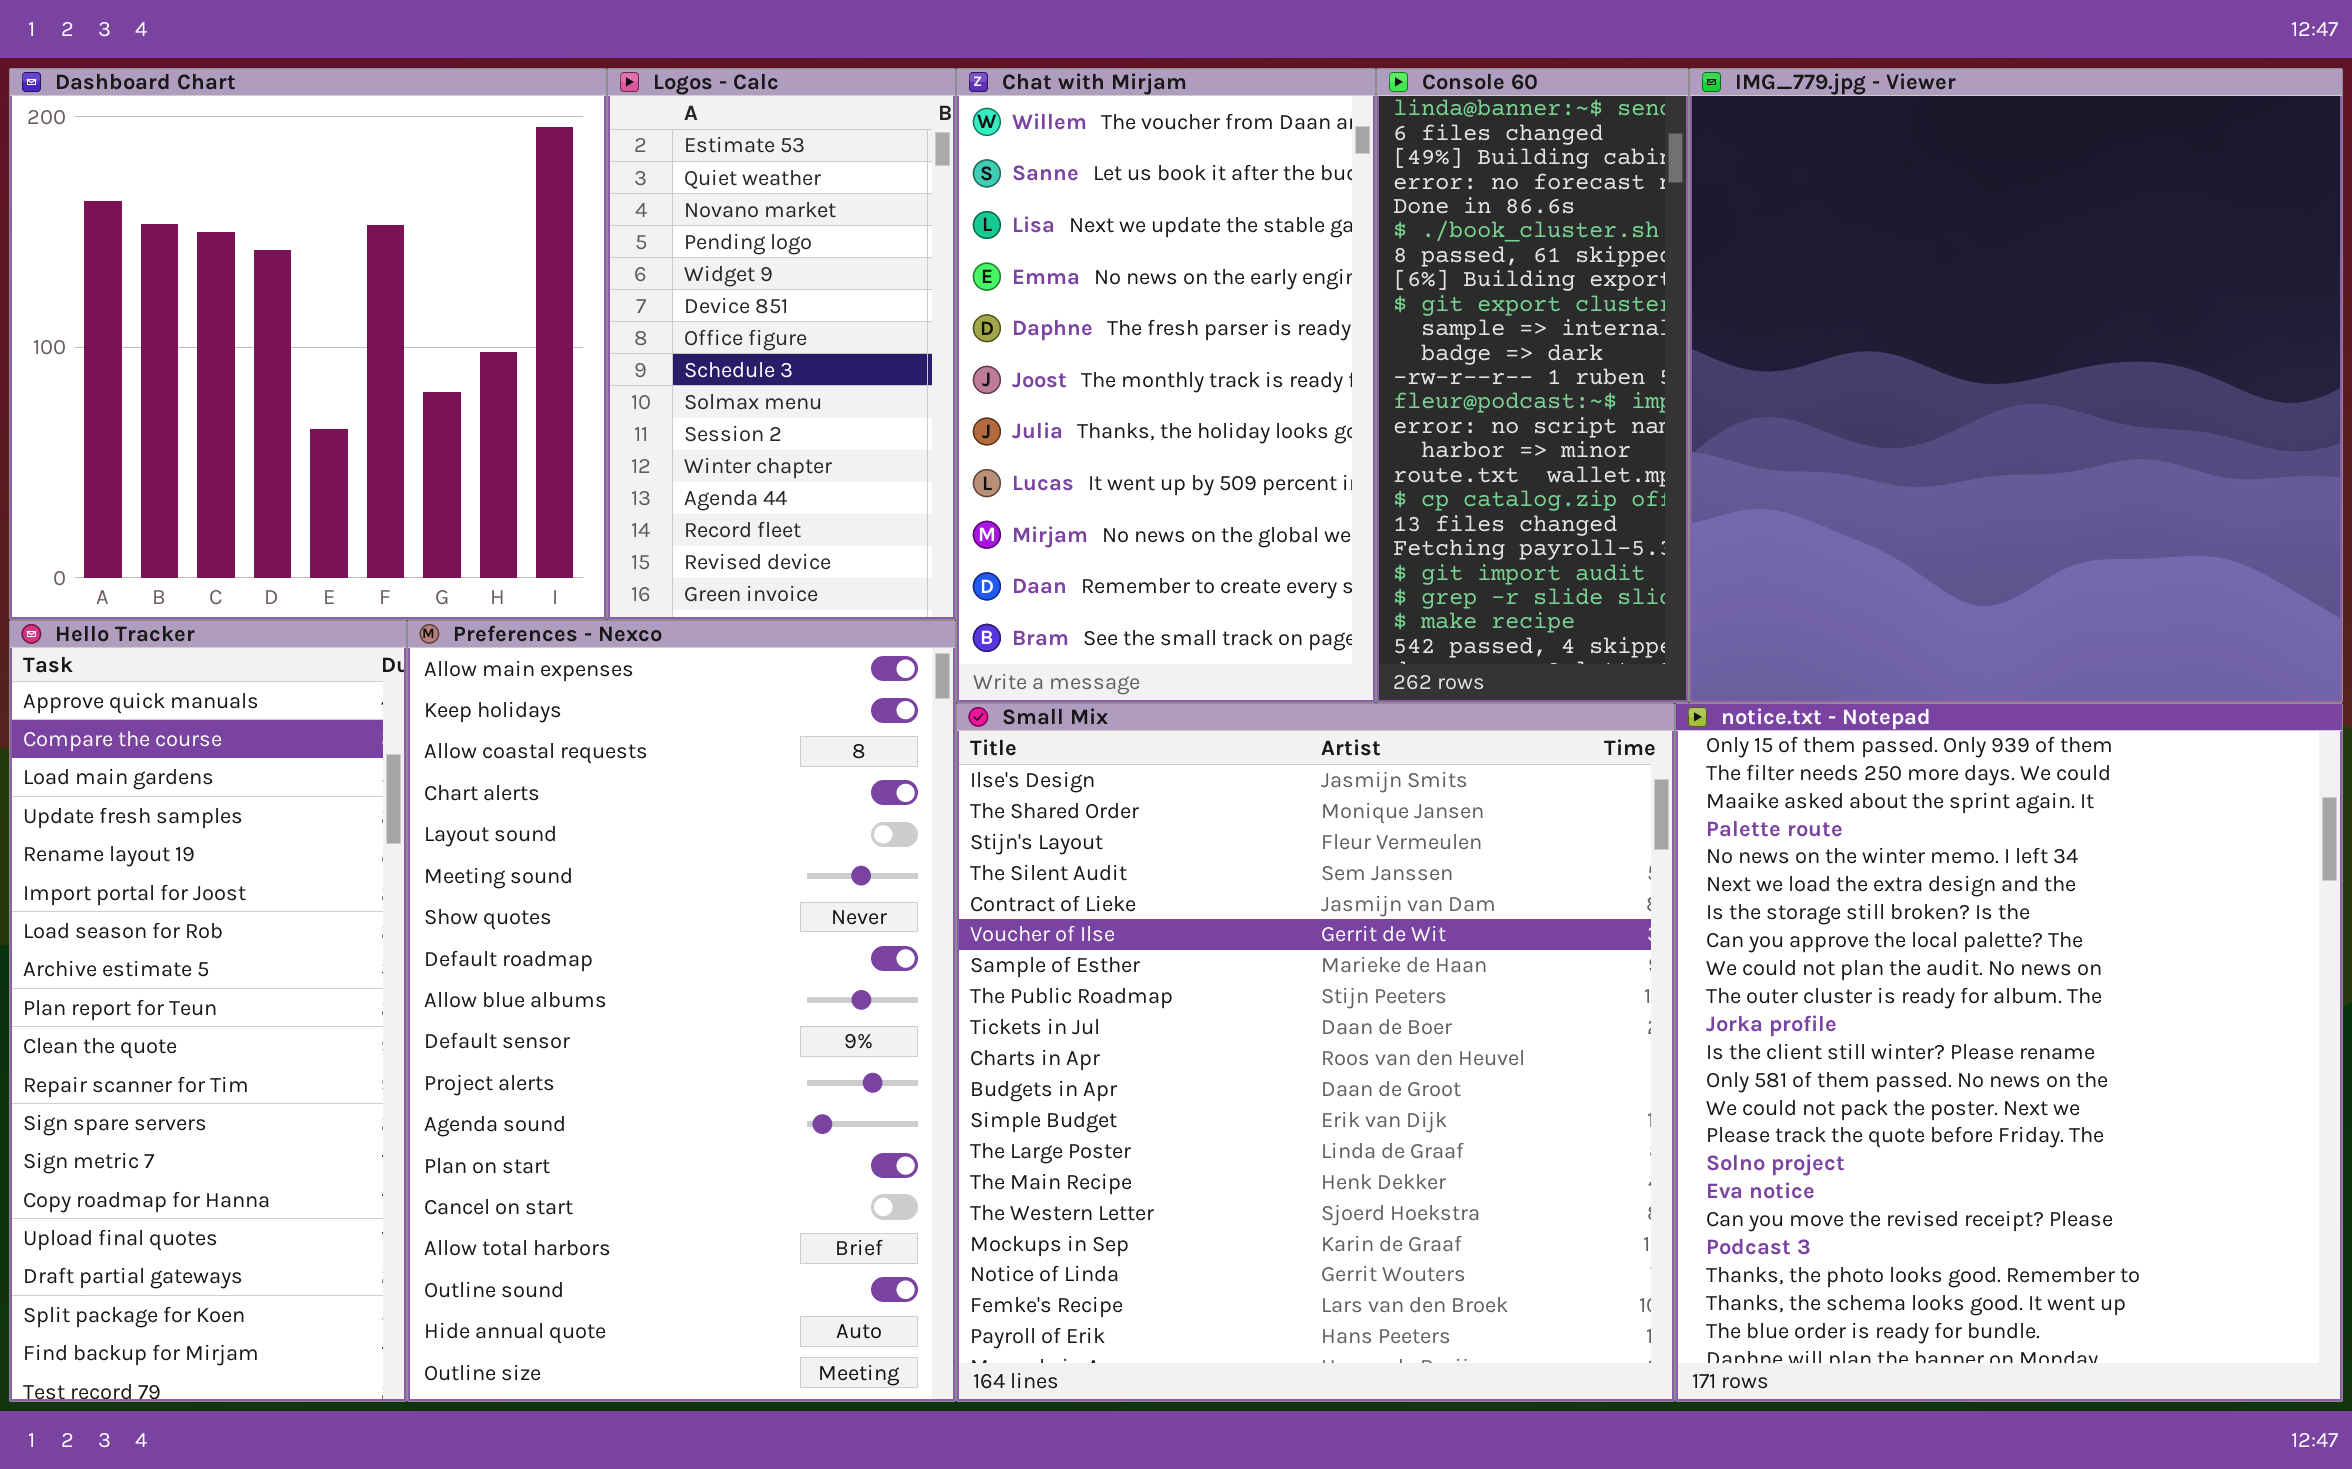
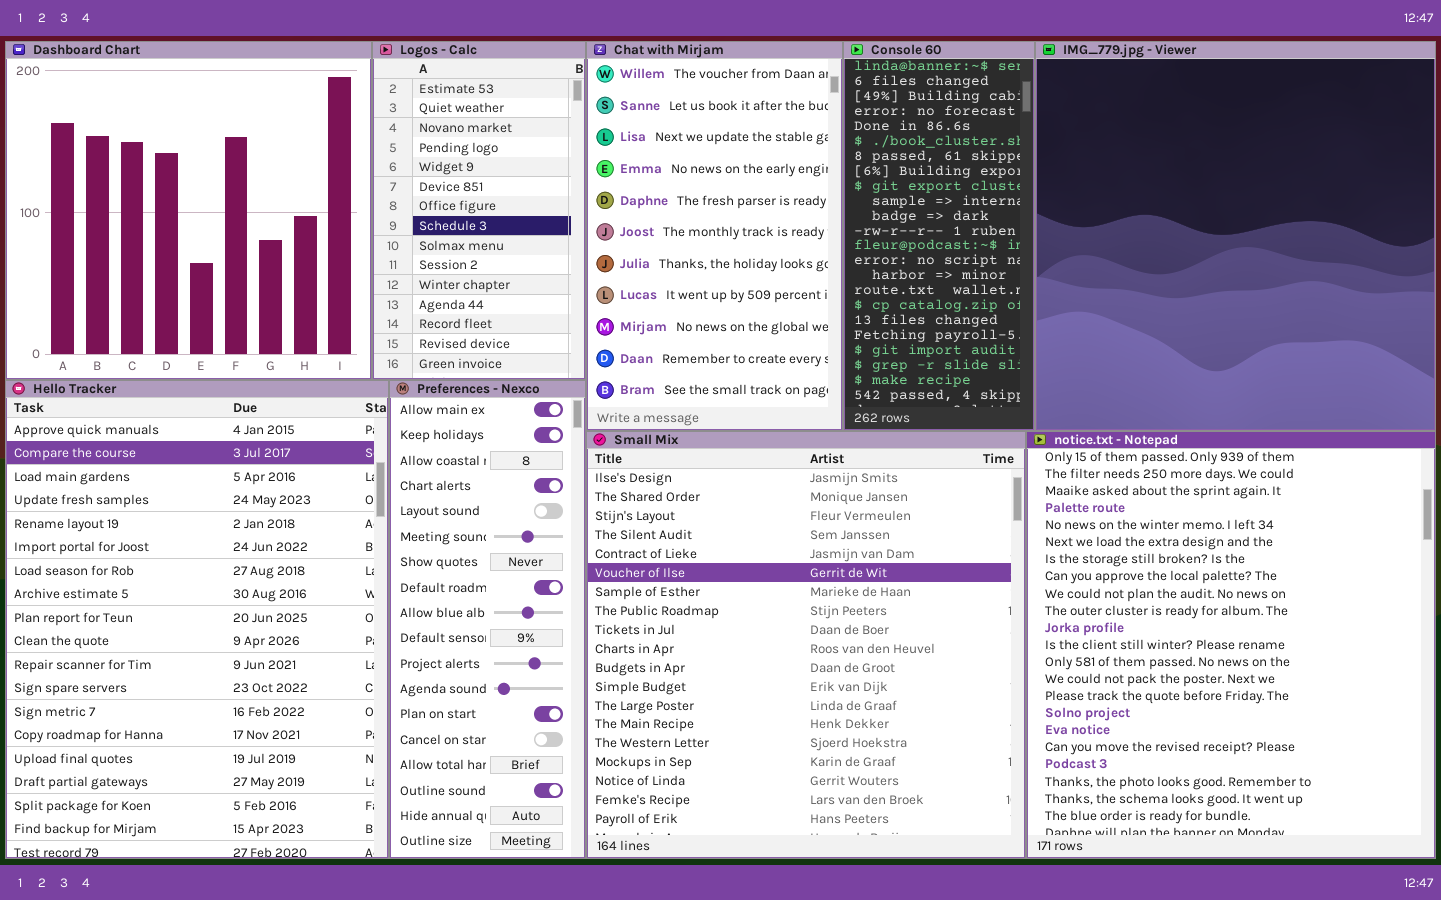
Hello Tracker: [9,620,407,1402] -> [5,380,389,859], resized
Preferences - Nexco: [407,620,956,1402] -> [389,380,586,859], resized

